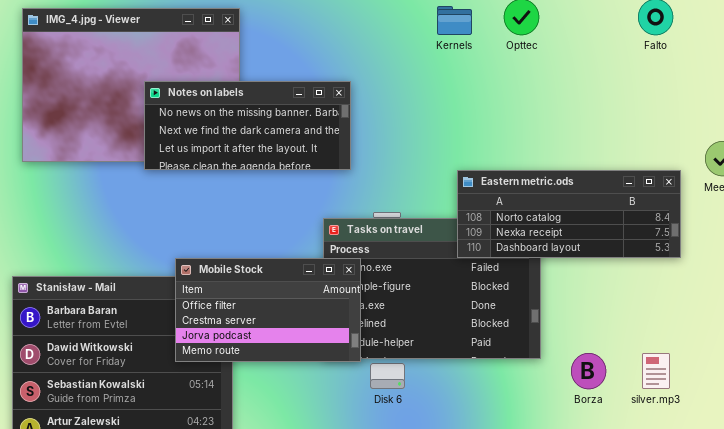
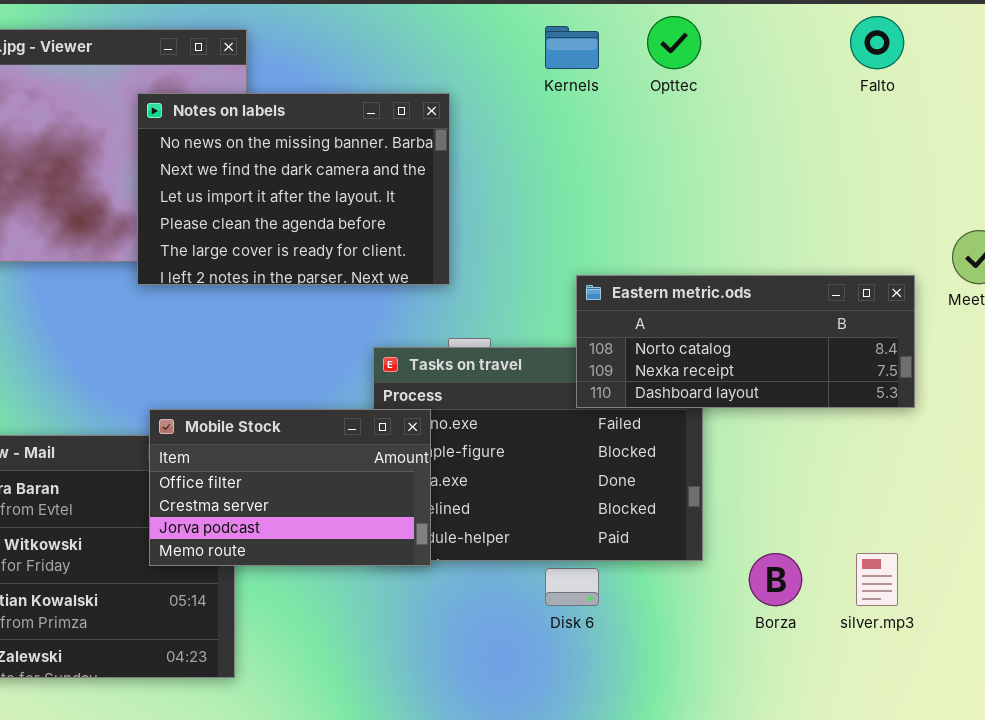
Notes on labels: [144,81,351,170] -> [137,93,450,285], moved, resized
Disk 6: [370,363,405,389] -> [545,568,599,606], moved

